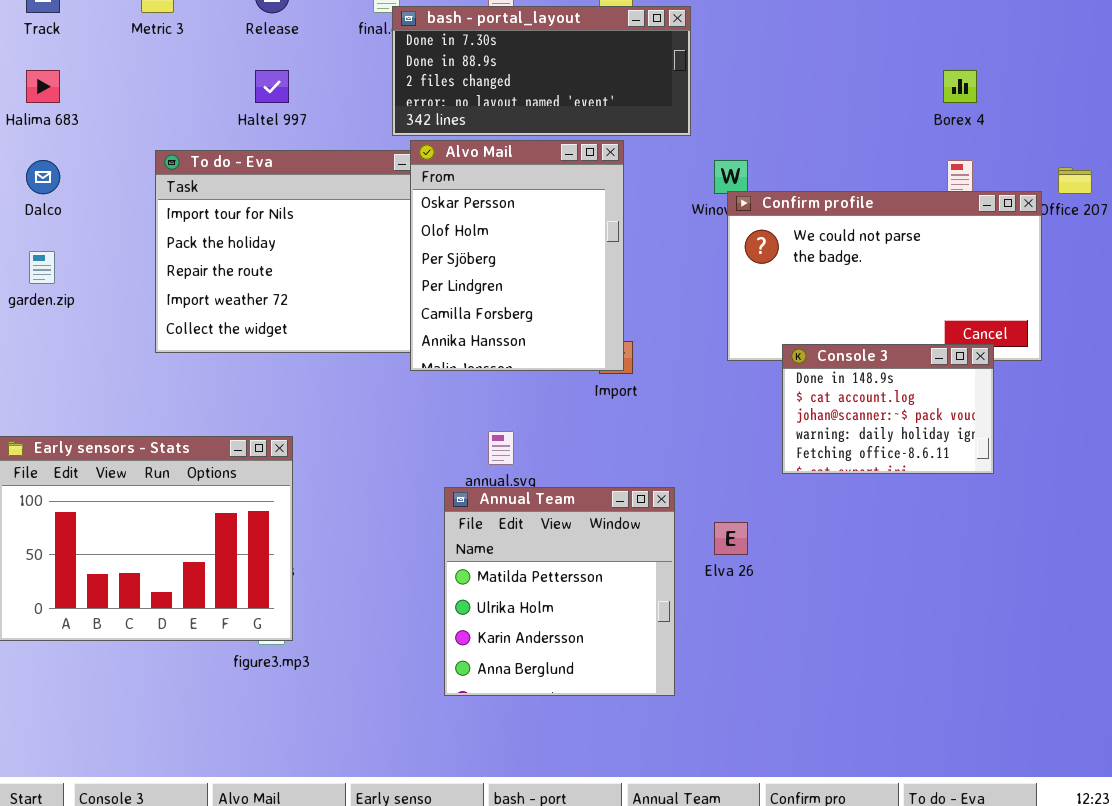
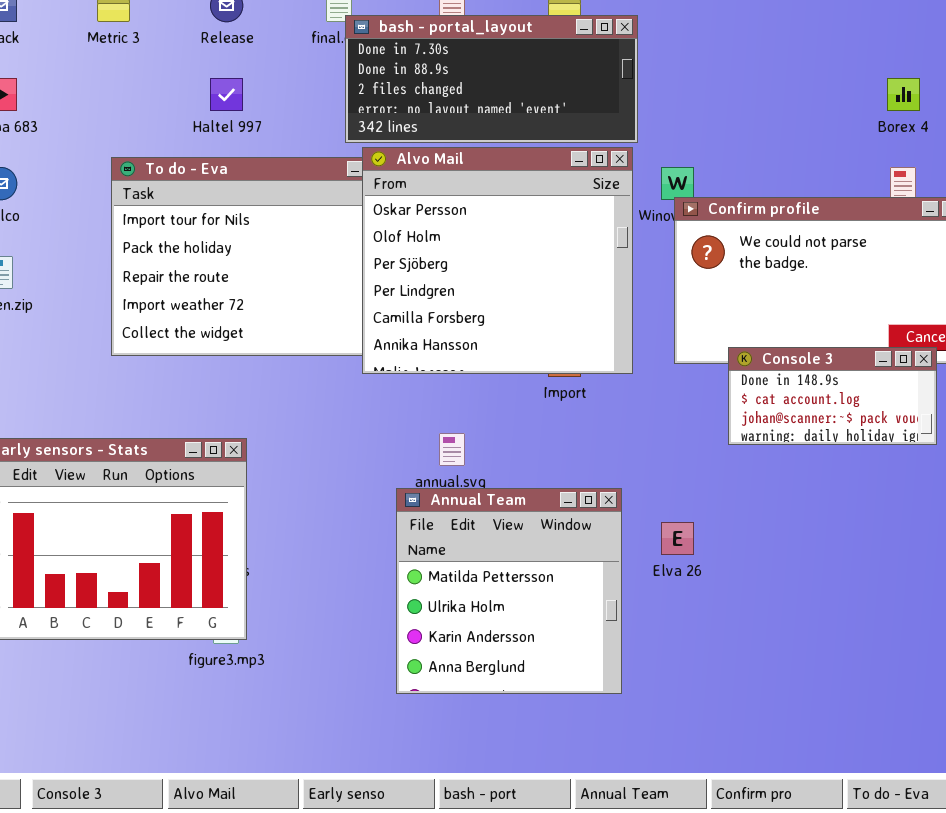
Alvo Mail: [410,140,624,371] -> [362,147,633,374], resized
Console 3: [782,344,994,474] -> [728,347,937,445], resized

